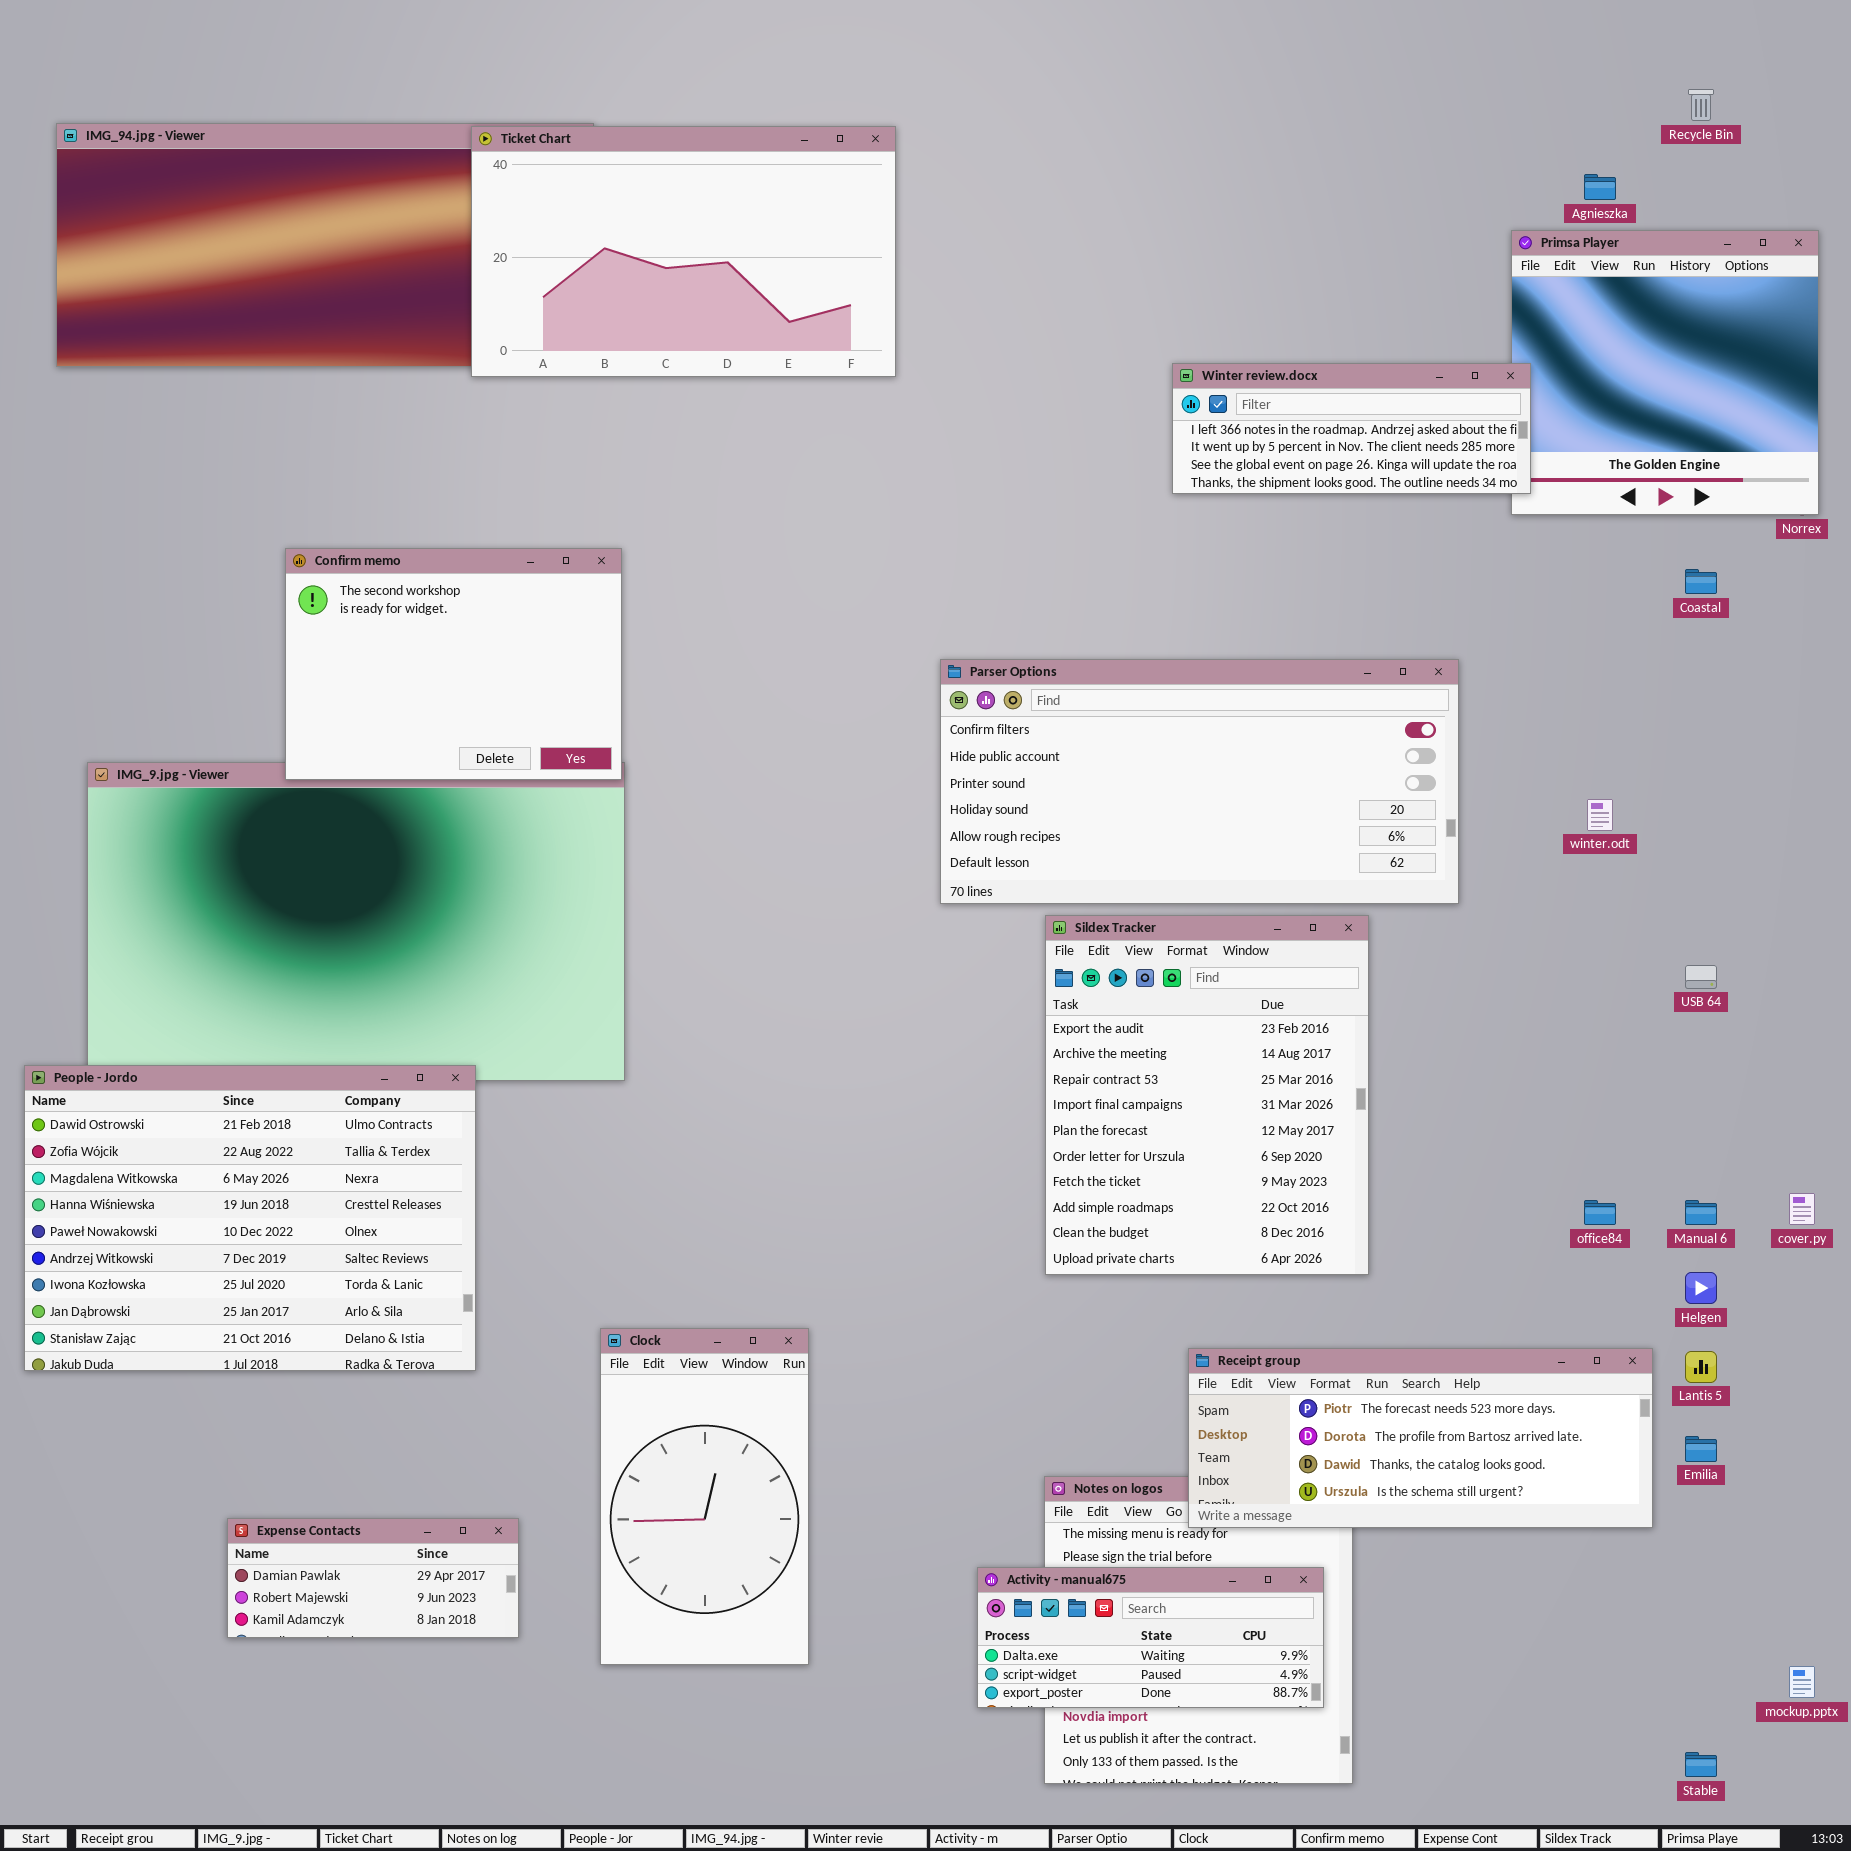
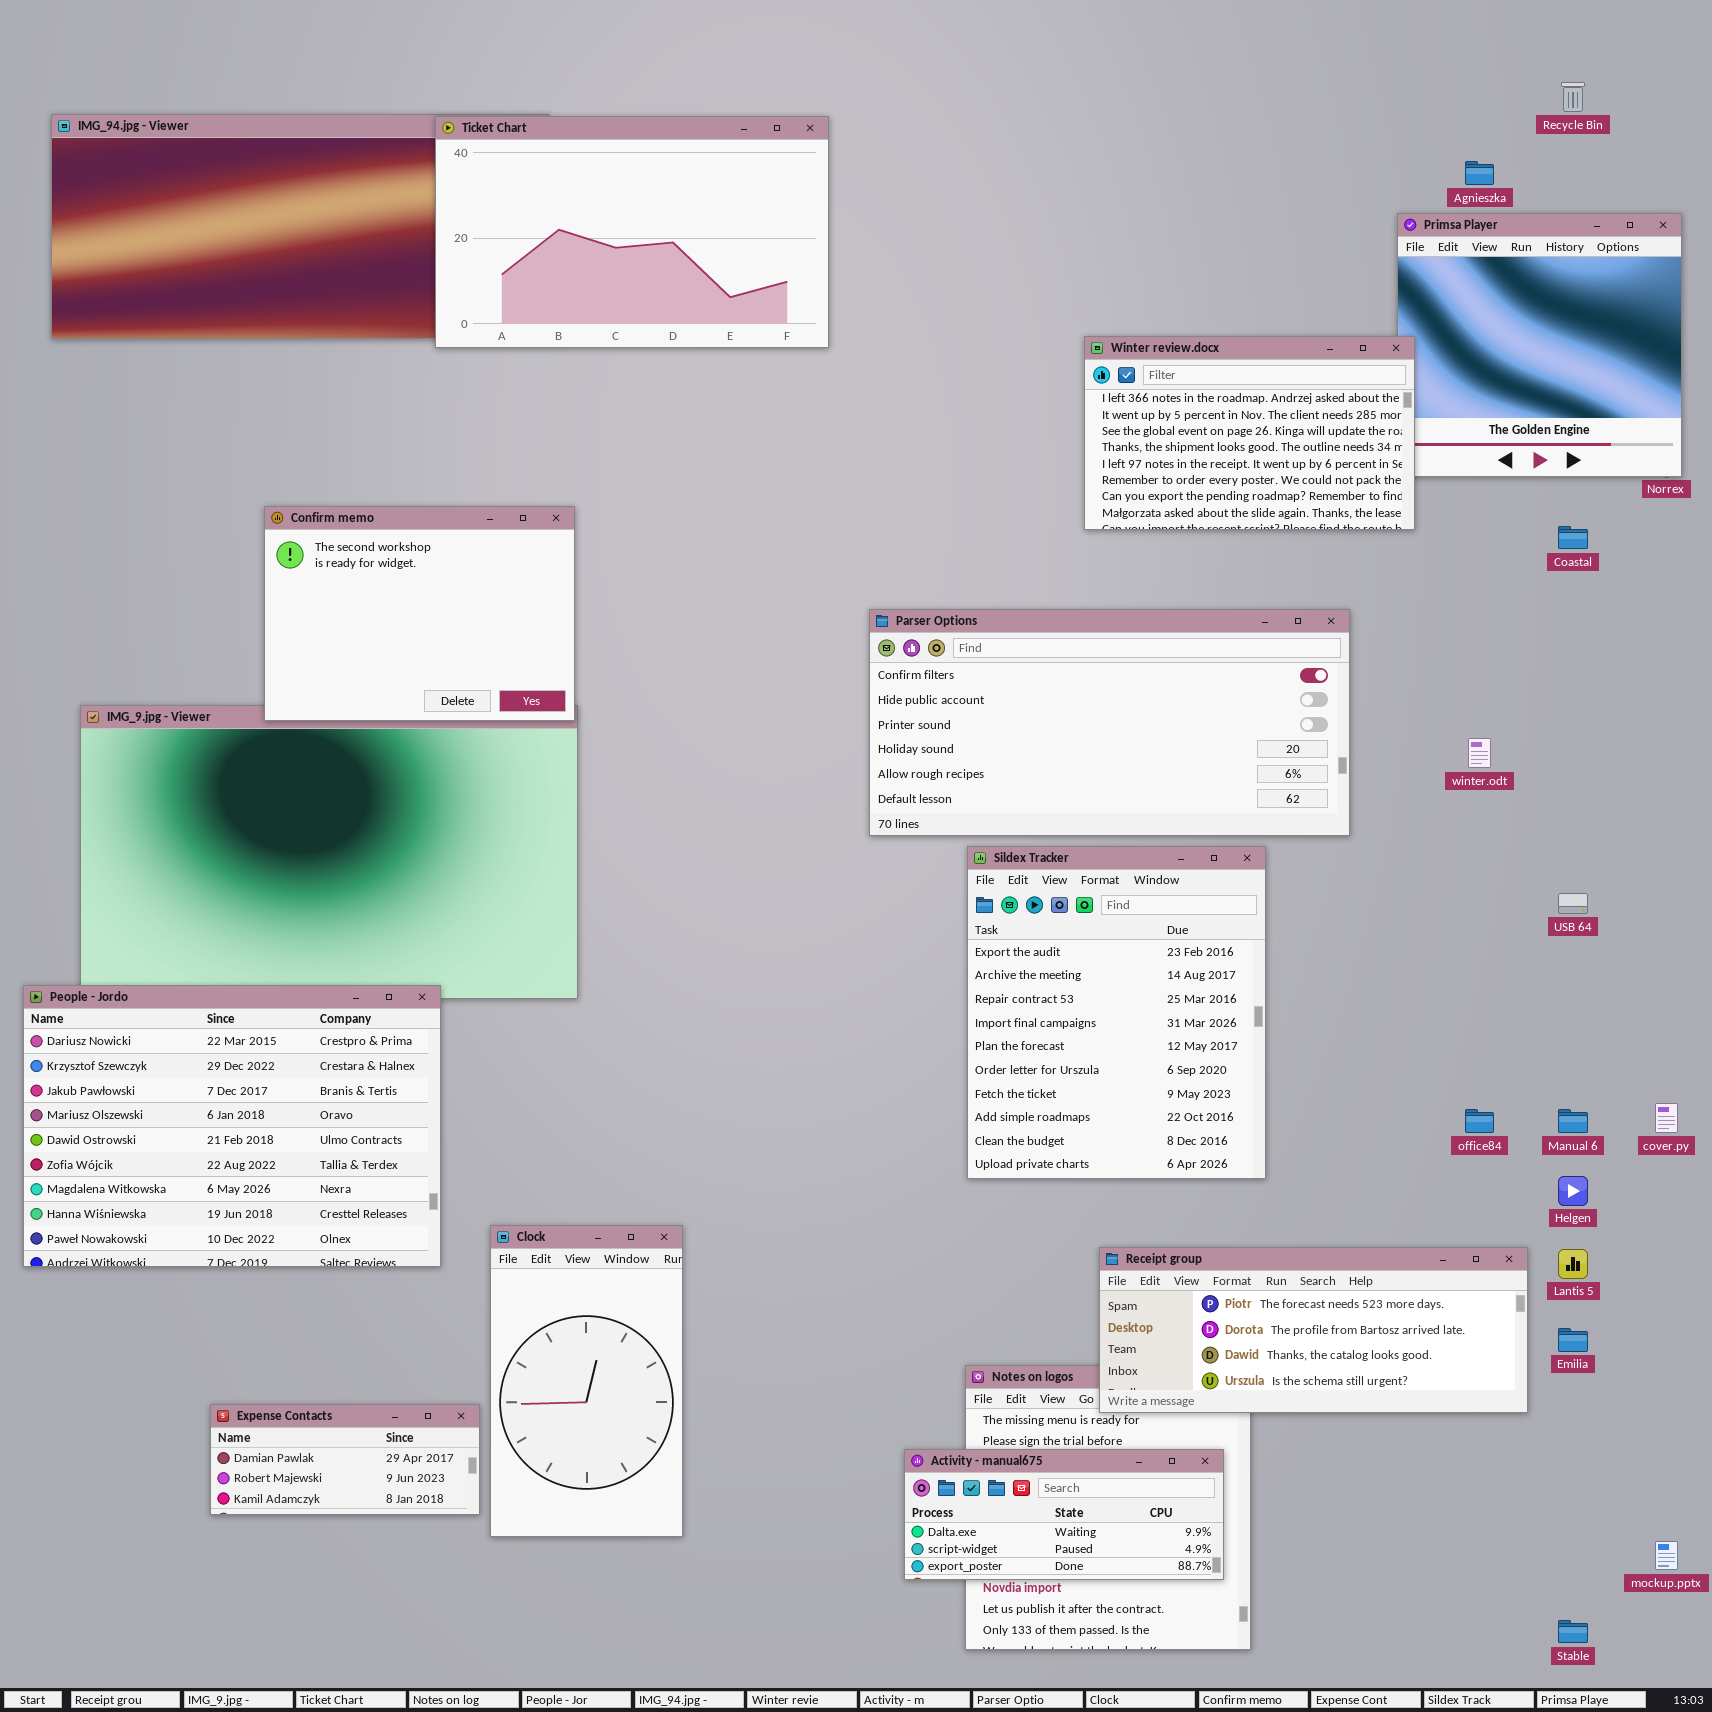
Winter review.docx: [1172,363,1531,494] -> [1084,336,1415,530], resized
People - Jordo: [24,1065,476,1371] -> [23,985,441,1267], scrolled up 4 rows
Clock: [600,1328,809,1665] -> [490,1225,683,1537], moved

